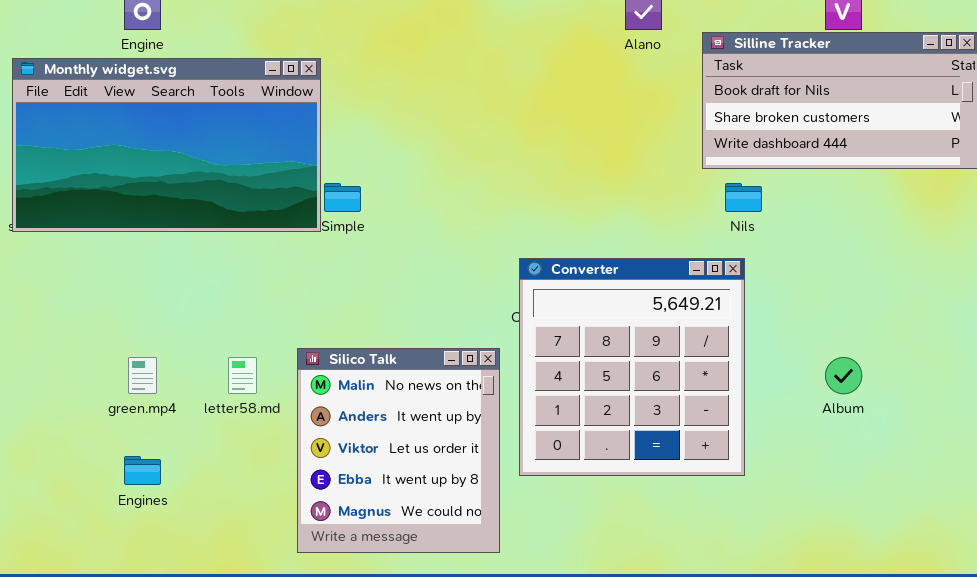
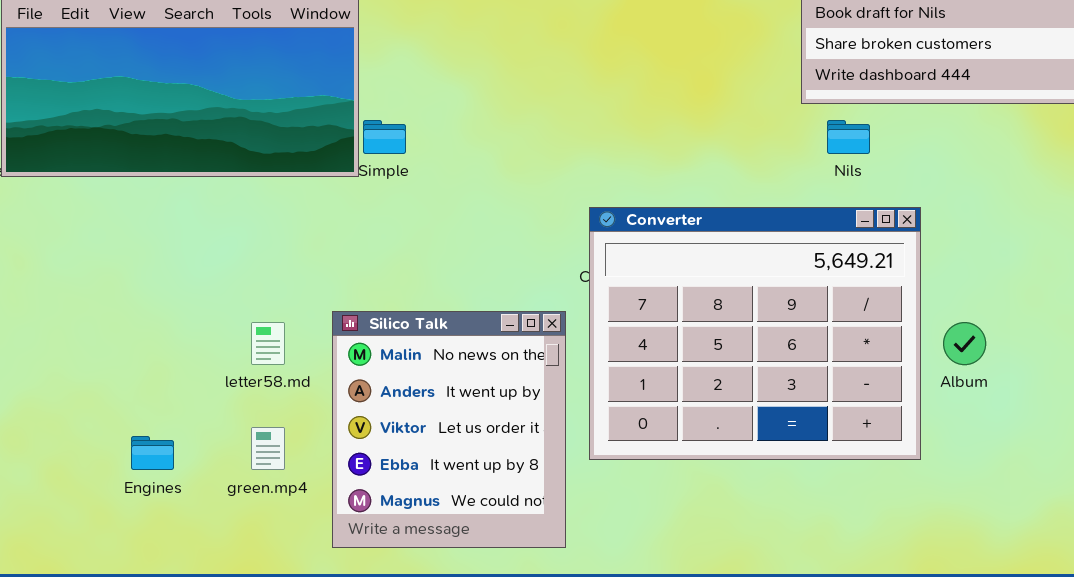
Converter: [519,258,745,476] -> [589,207,921,460], resized
green.mp4: [128,357,157,394] -> [251,427,285,470], moved

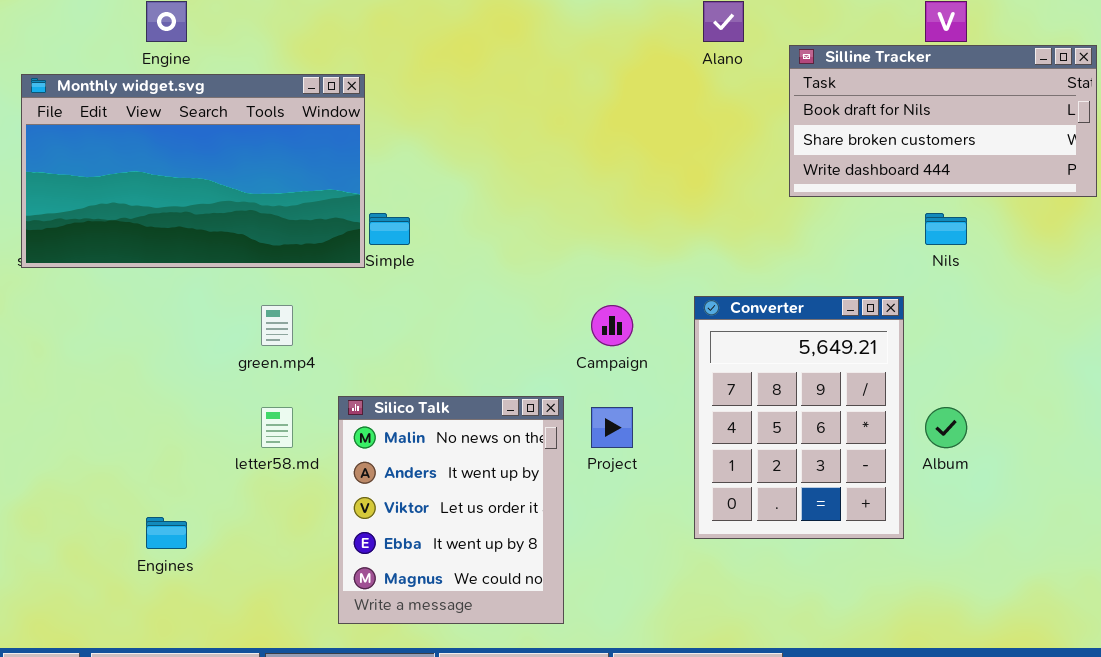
Nils: [827,120,870,154] -> [925,213,967,245], moved
Converter: [589,207,921,460] -> [694,296,904,539], resized
green.mp4: [251,427,285,470] -> [261,305,293,346], moved

